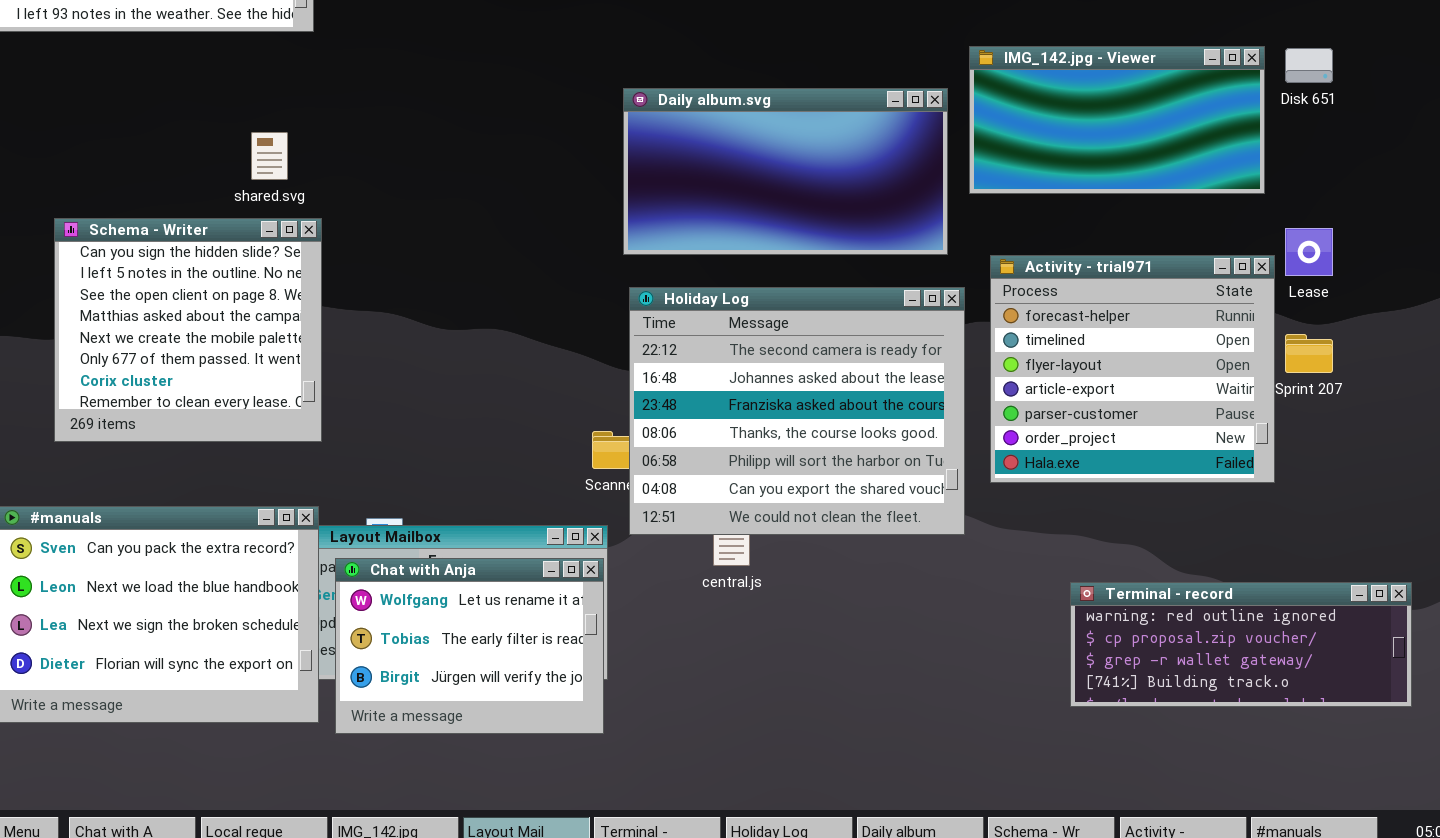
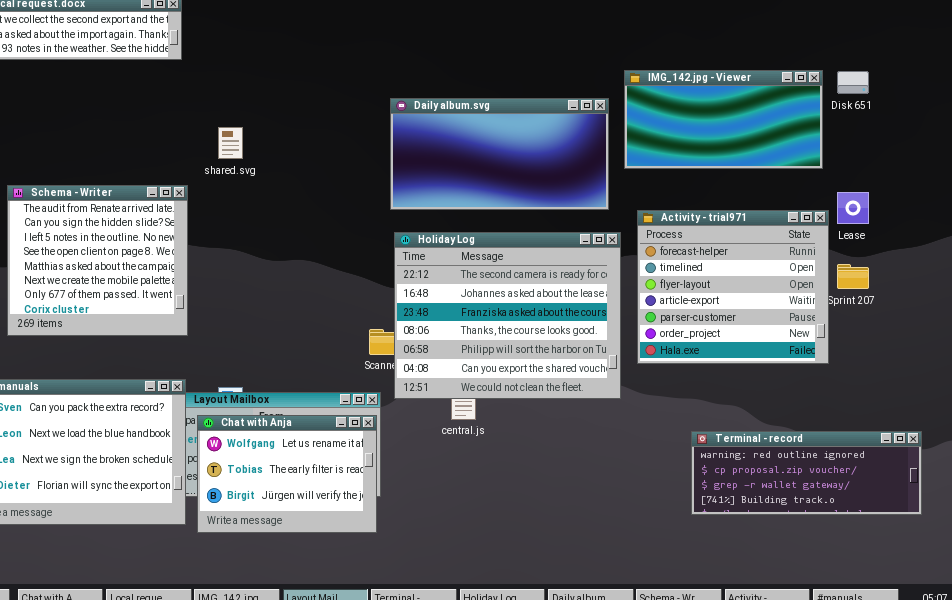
shared.svg: [251,132,288,180] -> [218,127,243,159], moved
Schema - Writer: [54,218,322,442] -> [7,185,188,336], scrolled up 1 row

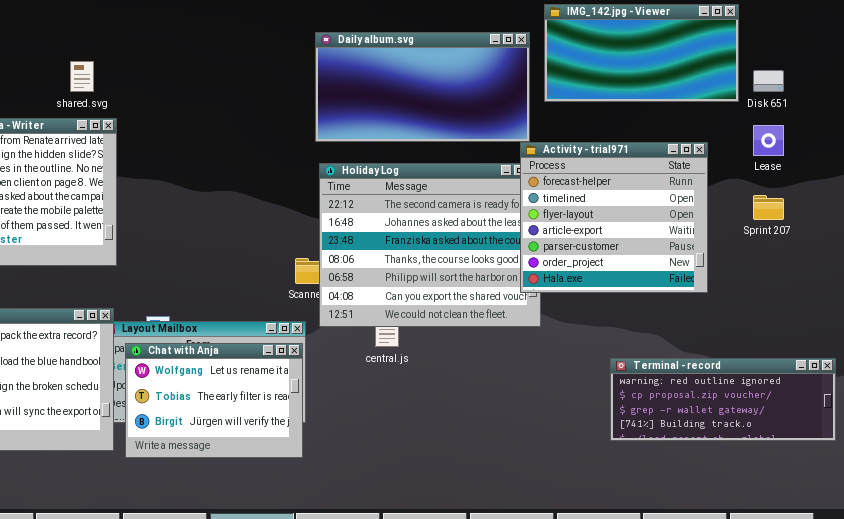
Disk 651: [837,71,869,94] -> [753,70,784,92], moved
shared.svg: [218,127,243,159] -> [70,61,94,92], moved
Activity - trial971: [637,210,829,364] -> [520,142,708,293], moved

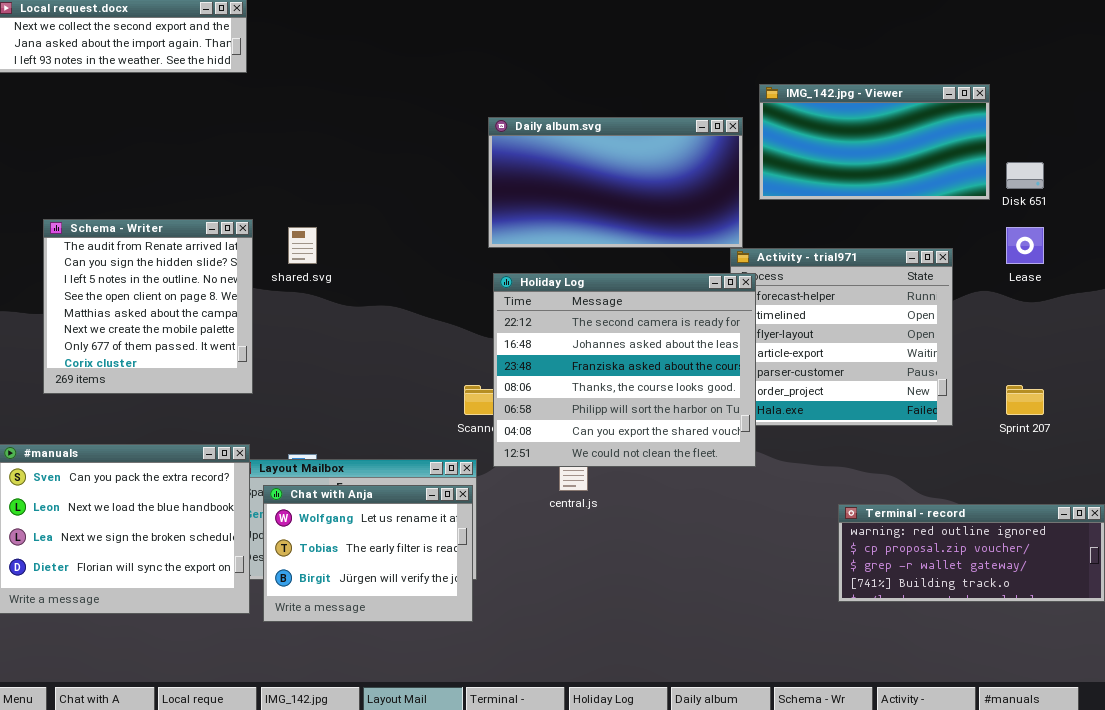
shared.svg: [70,61,94,92] -> [288,227,317,264], moved
Holiday Log: [319,163,541,327] -> [493,273,756,467], raised
Sprint 207: [753,195,784,220] -> [1006,385,1044,415], moved

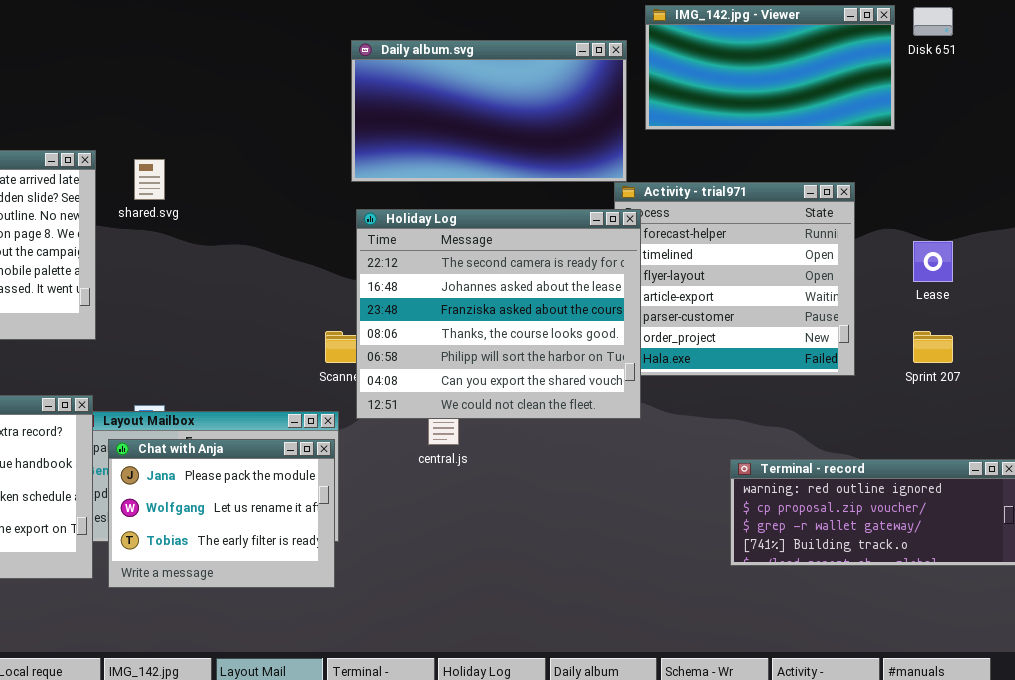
Disk 651: [1006,162,1044,189] -> [913,7,953,36], moved
Lease: [1006,227,1044,264] -> [913,241,953,282], moved
Chat with Anja: [263,485,473,622] -> [108,439,335,588], scrolled up 1 row

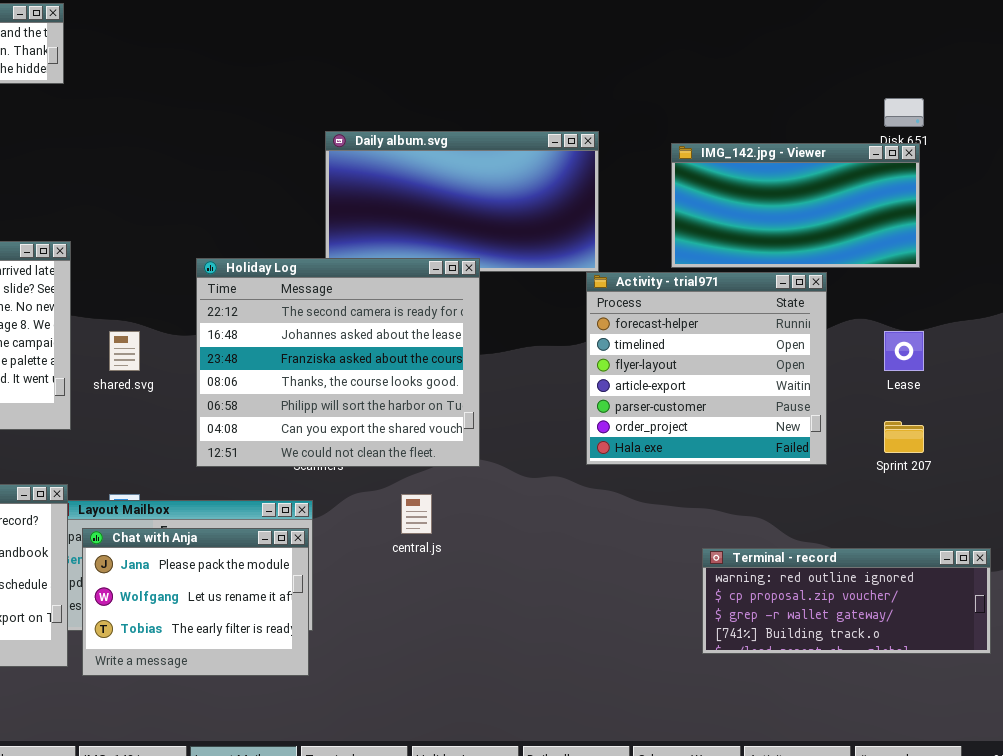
IMG_142.jpg - Viewer: [645,5,895,130] -> [671,143,920,268], moved
shared.svg: [134,159,165,200] -> [109,331,140,371], moved
Holiday Log: [356,209,641,419] -> [196,258,480,467], moved

